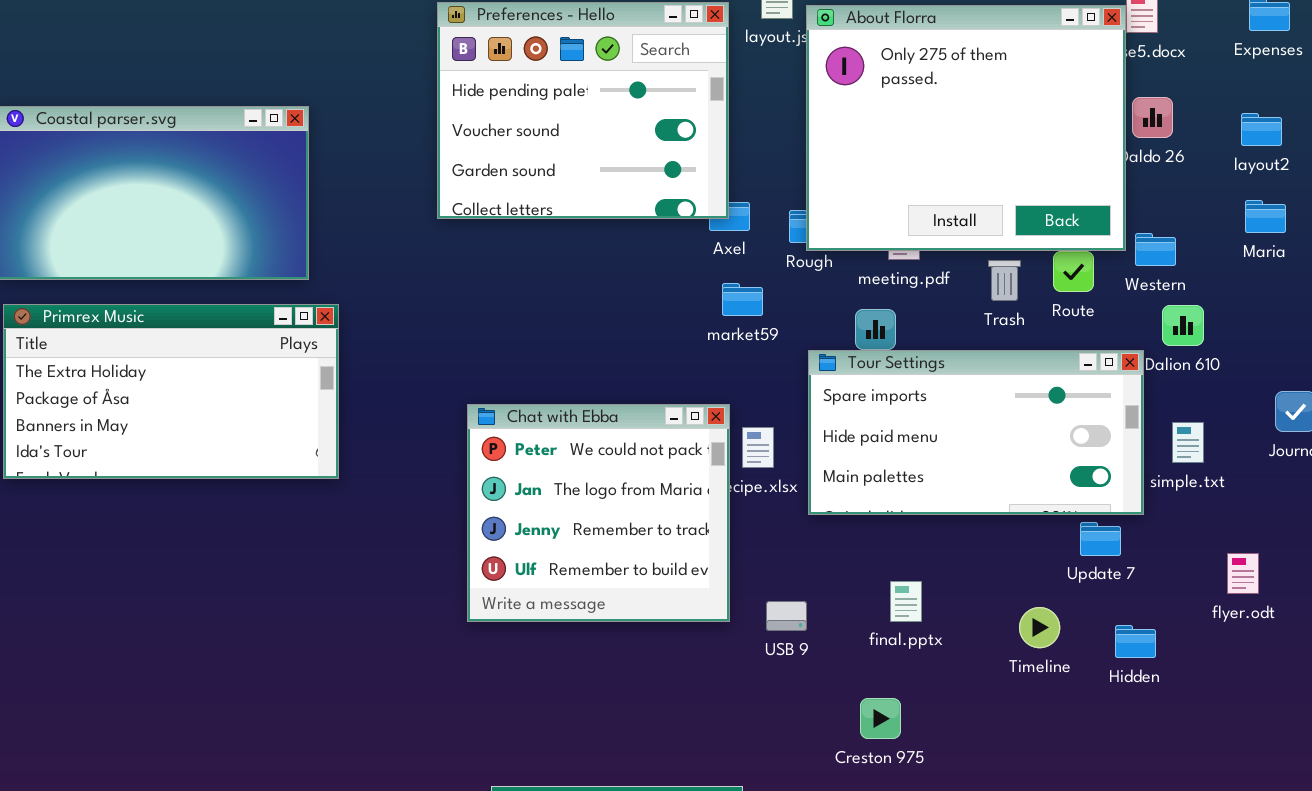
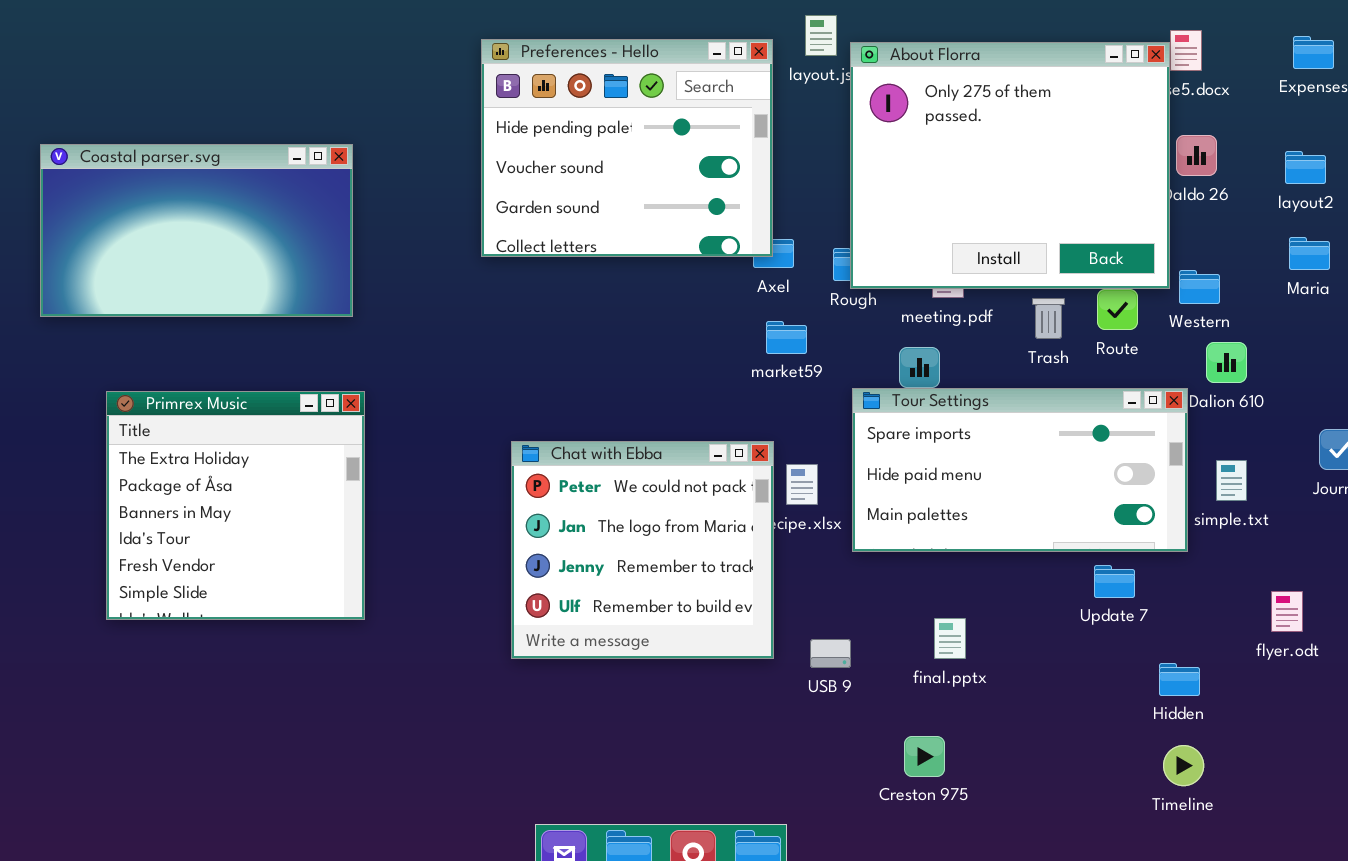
Primrex Music: [3,304,339,479] -> [106,391,365,620], moved, resized
Update 7: [1080,522,1121,556] -> [1094,565,1135,598], moved
Timeline: [1019,607,1060,648] -> [1163,745,1204,786], moved

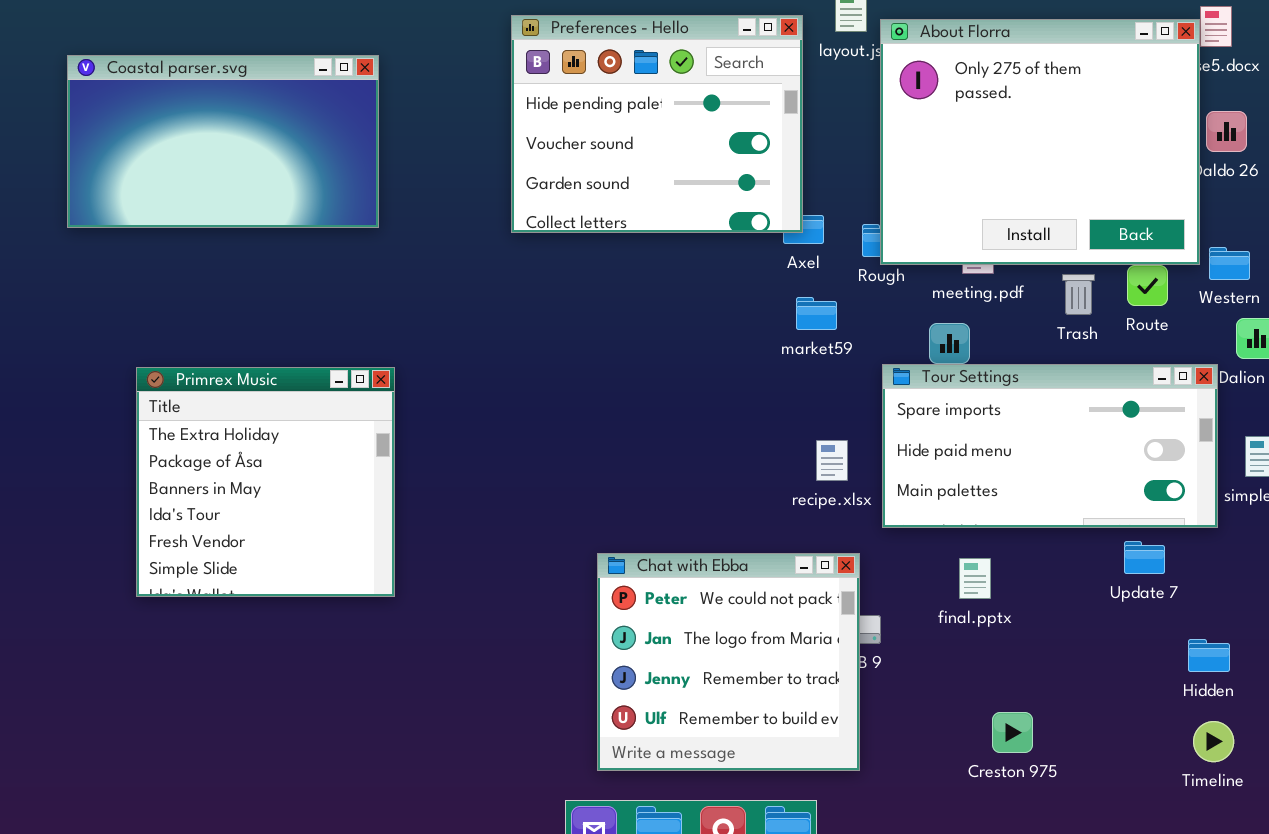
Coastal parser.svg: [40,144,353,317] -> [67,55,379,228], moved
Chat with Ebba: [511,441,774,659] -> [597,553,860,771], moved
final.pptx: [934,618,966,659] -> [959,558,991,599], moved
Creston 975: [904,736,945,777] -> [992,712,1033,753], moved

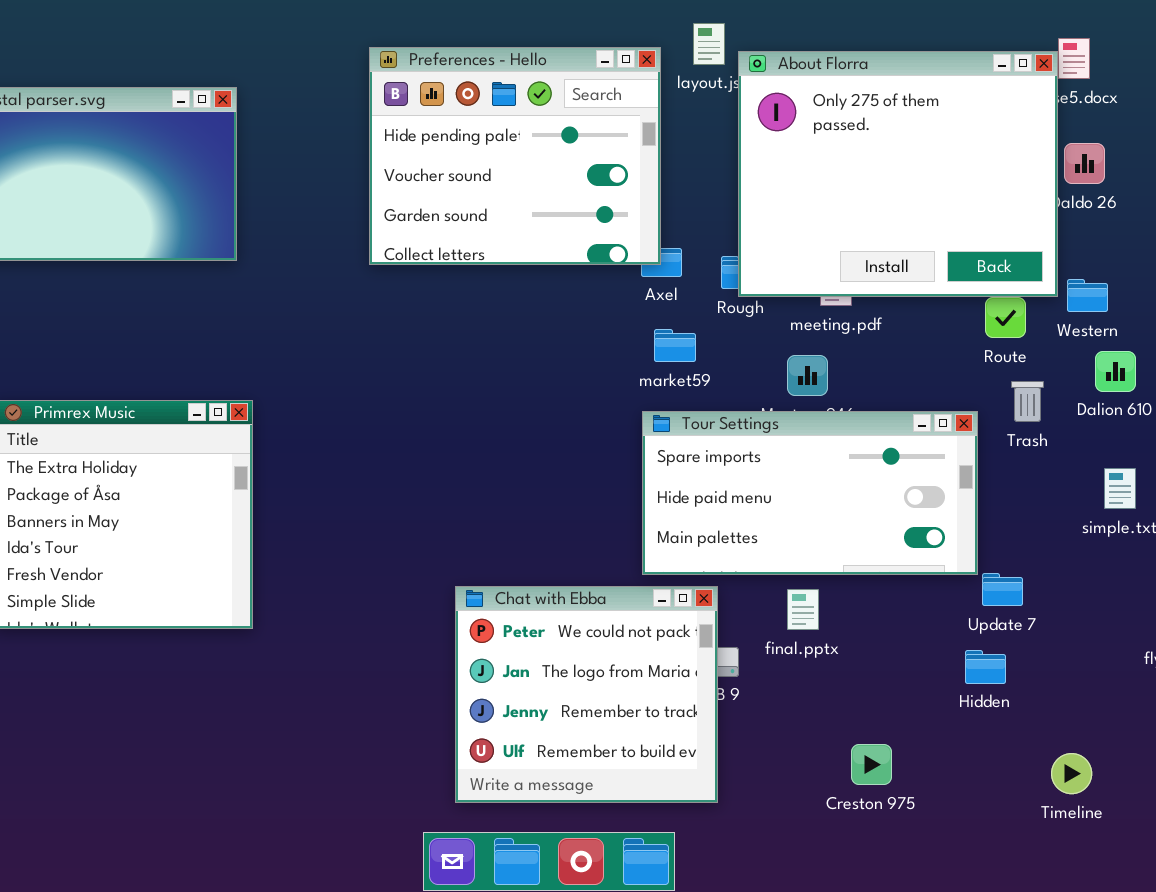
Trash: [1062,274,1095,315] -> [1011,381,1044,422], moved
Tour Settings: [882,364,1218,528] -> [642,411,978,575], moved
final.pptx: [959,558,991,599] -> [787,589,819,630], moved
Hidden: [1188,639,1230,672] -> [965,650,1006,684], moved

